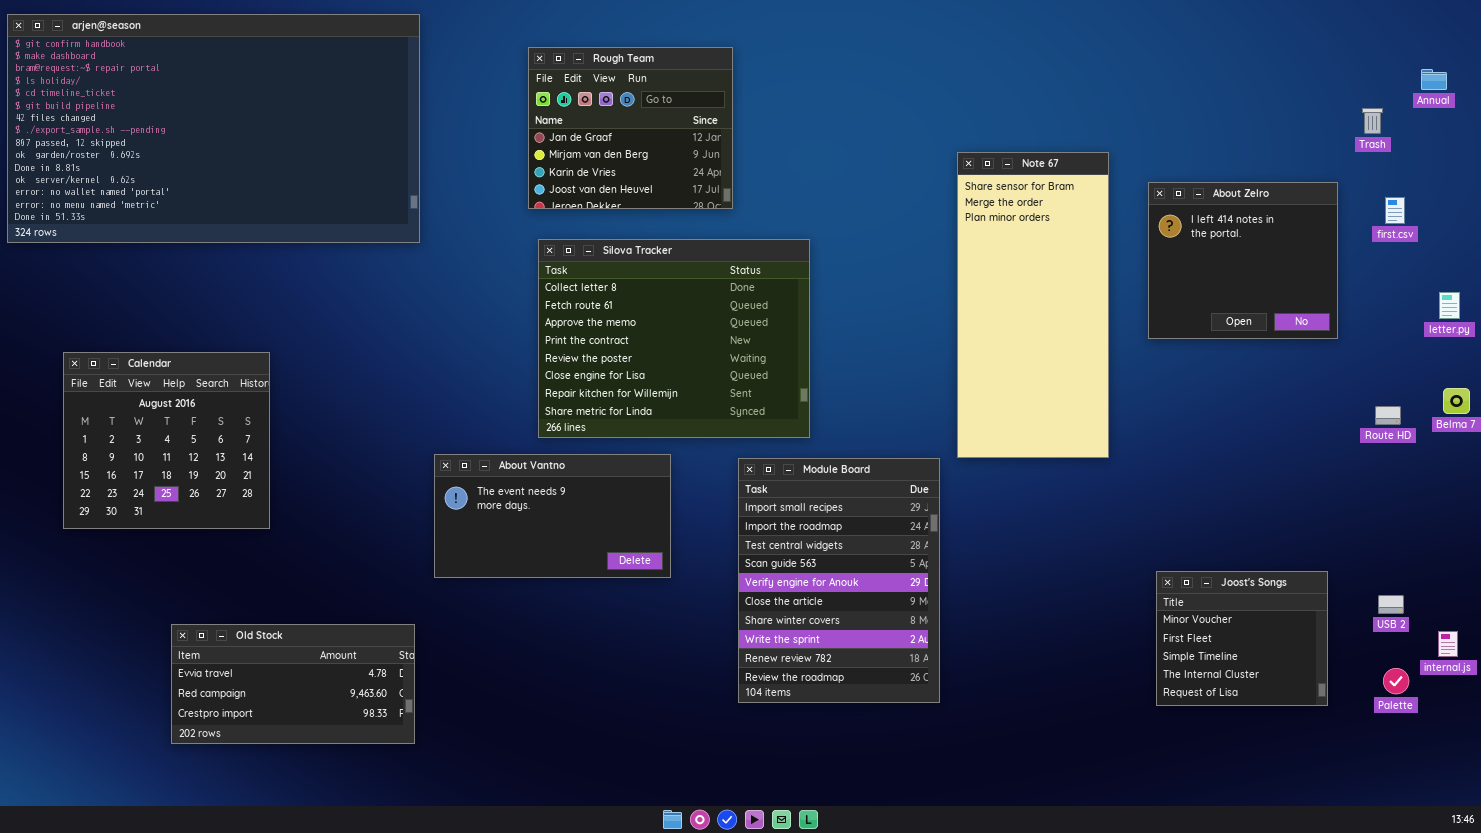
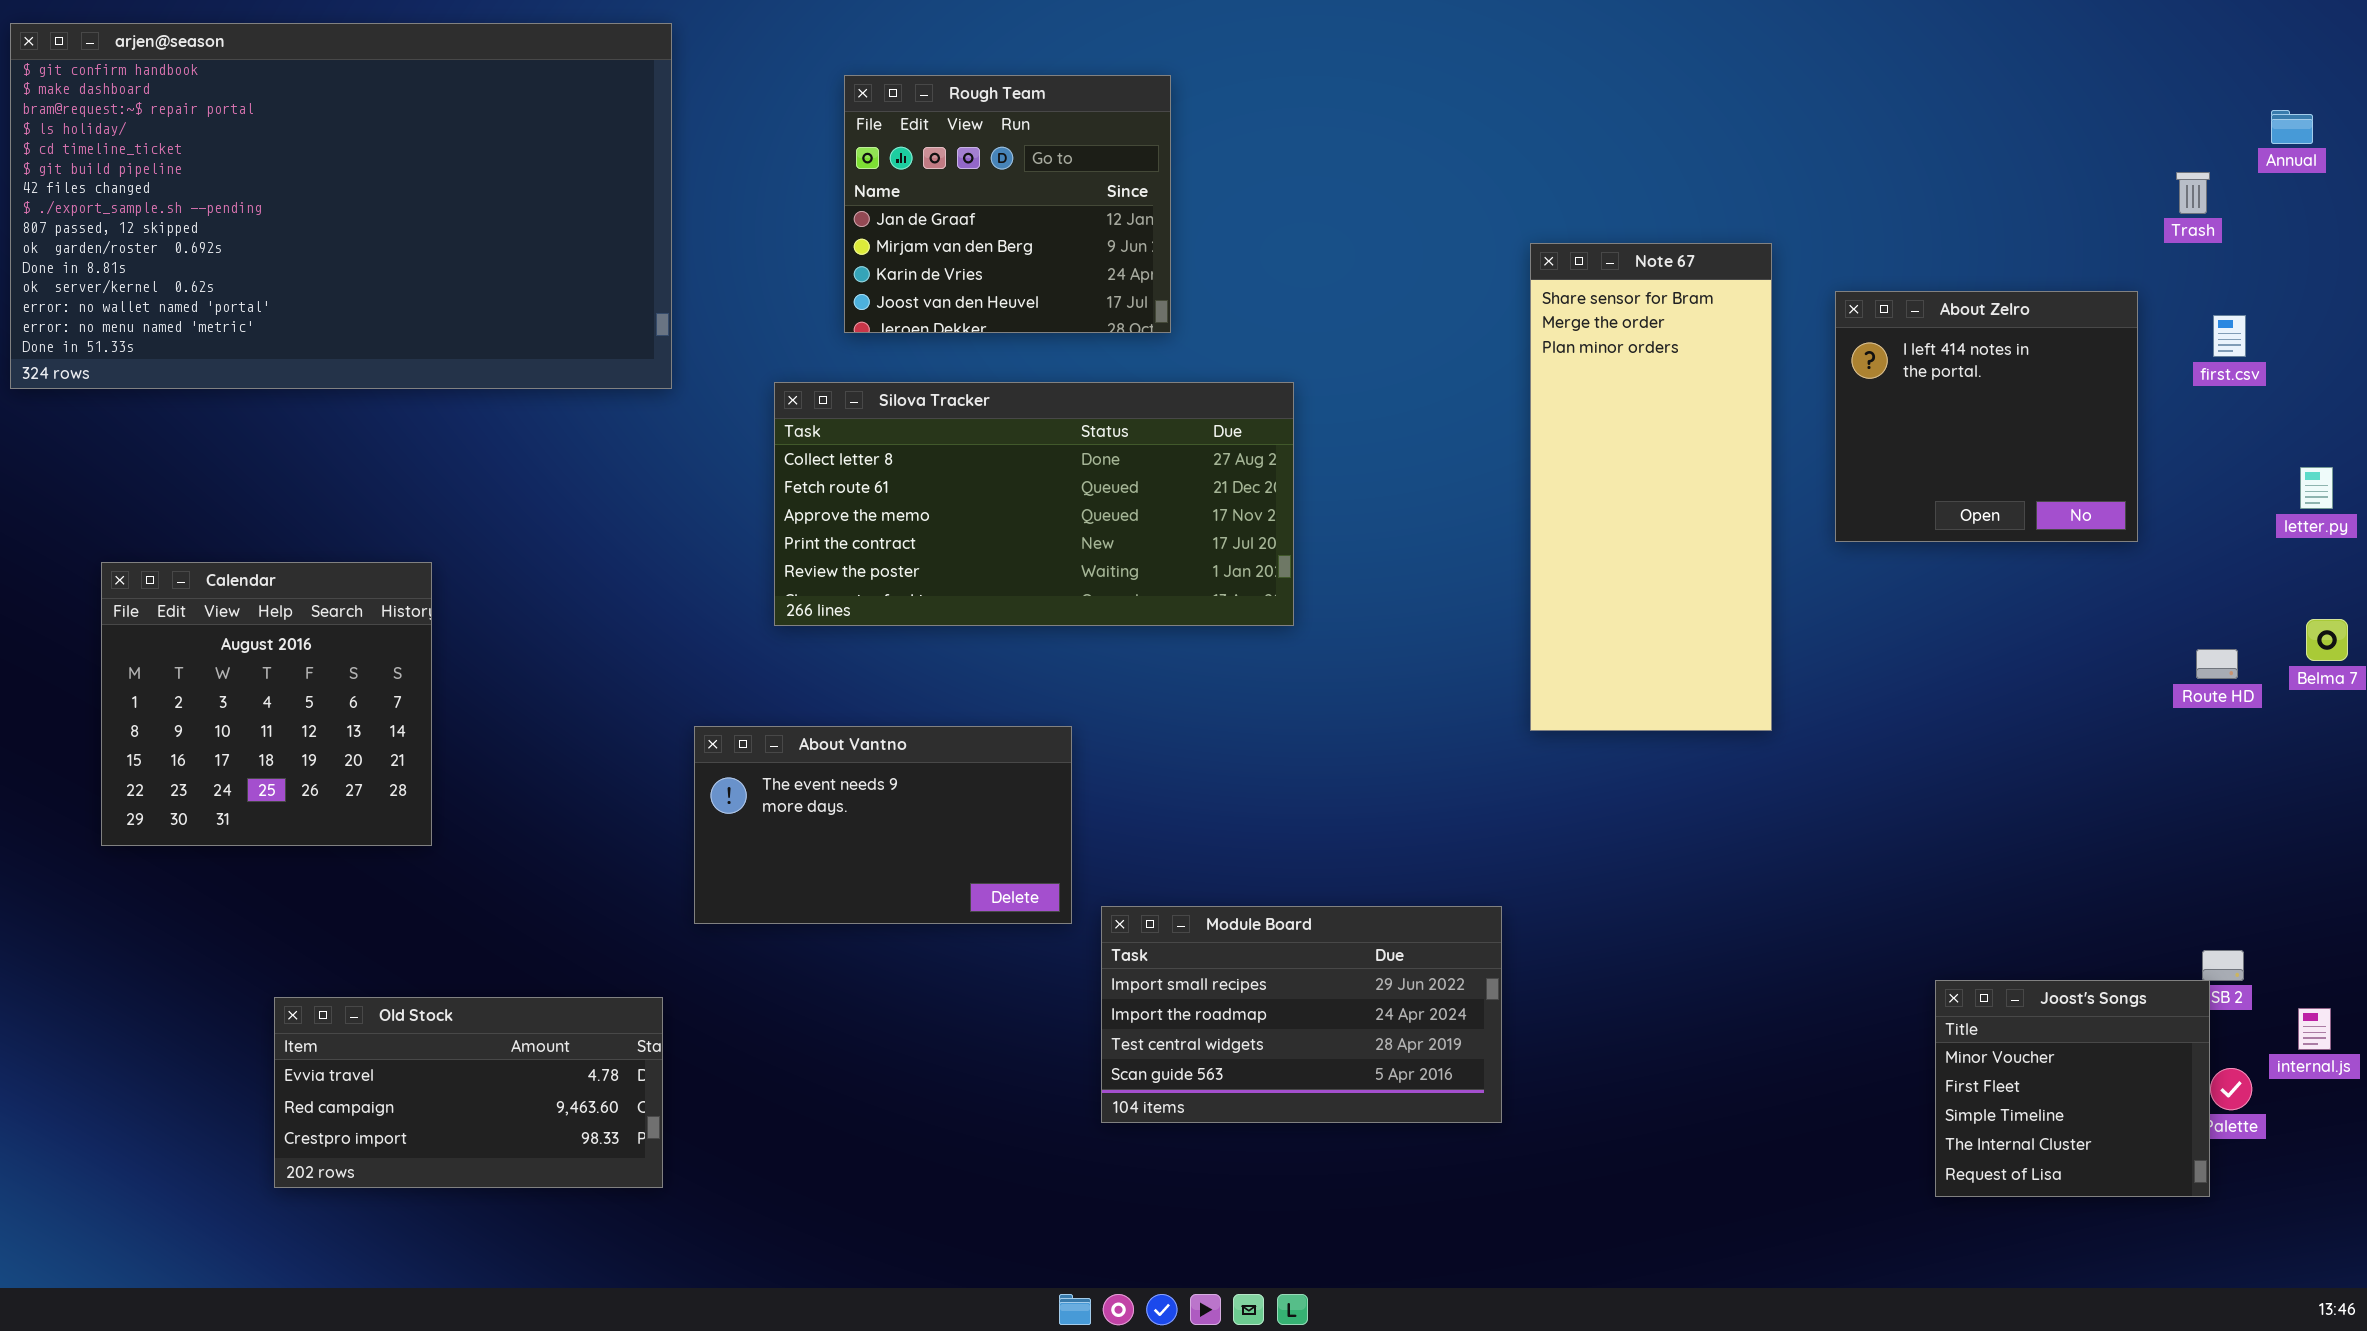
Silova Tracker: [538,239,810,438] -> [774,382,1294,626], resized
Module Board: [738,458,940,703] -> [1101,906,1502,1123], resized
Joost's Songs: [1156,571,1328,706] -> [1935,980,2210,1197], moved

